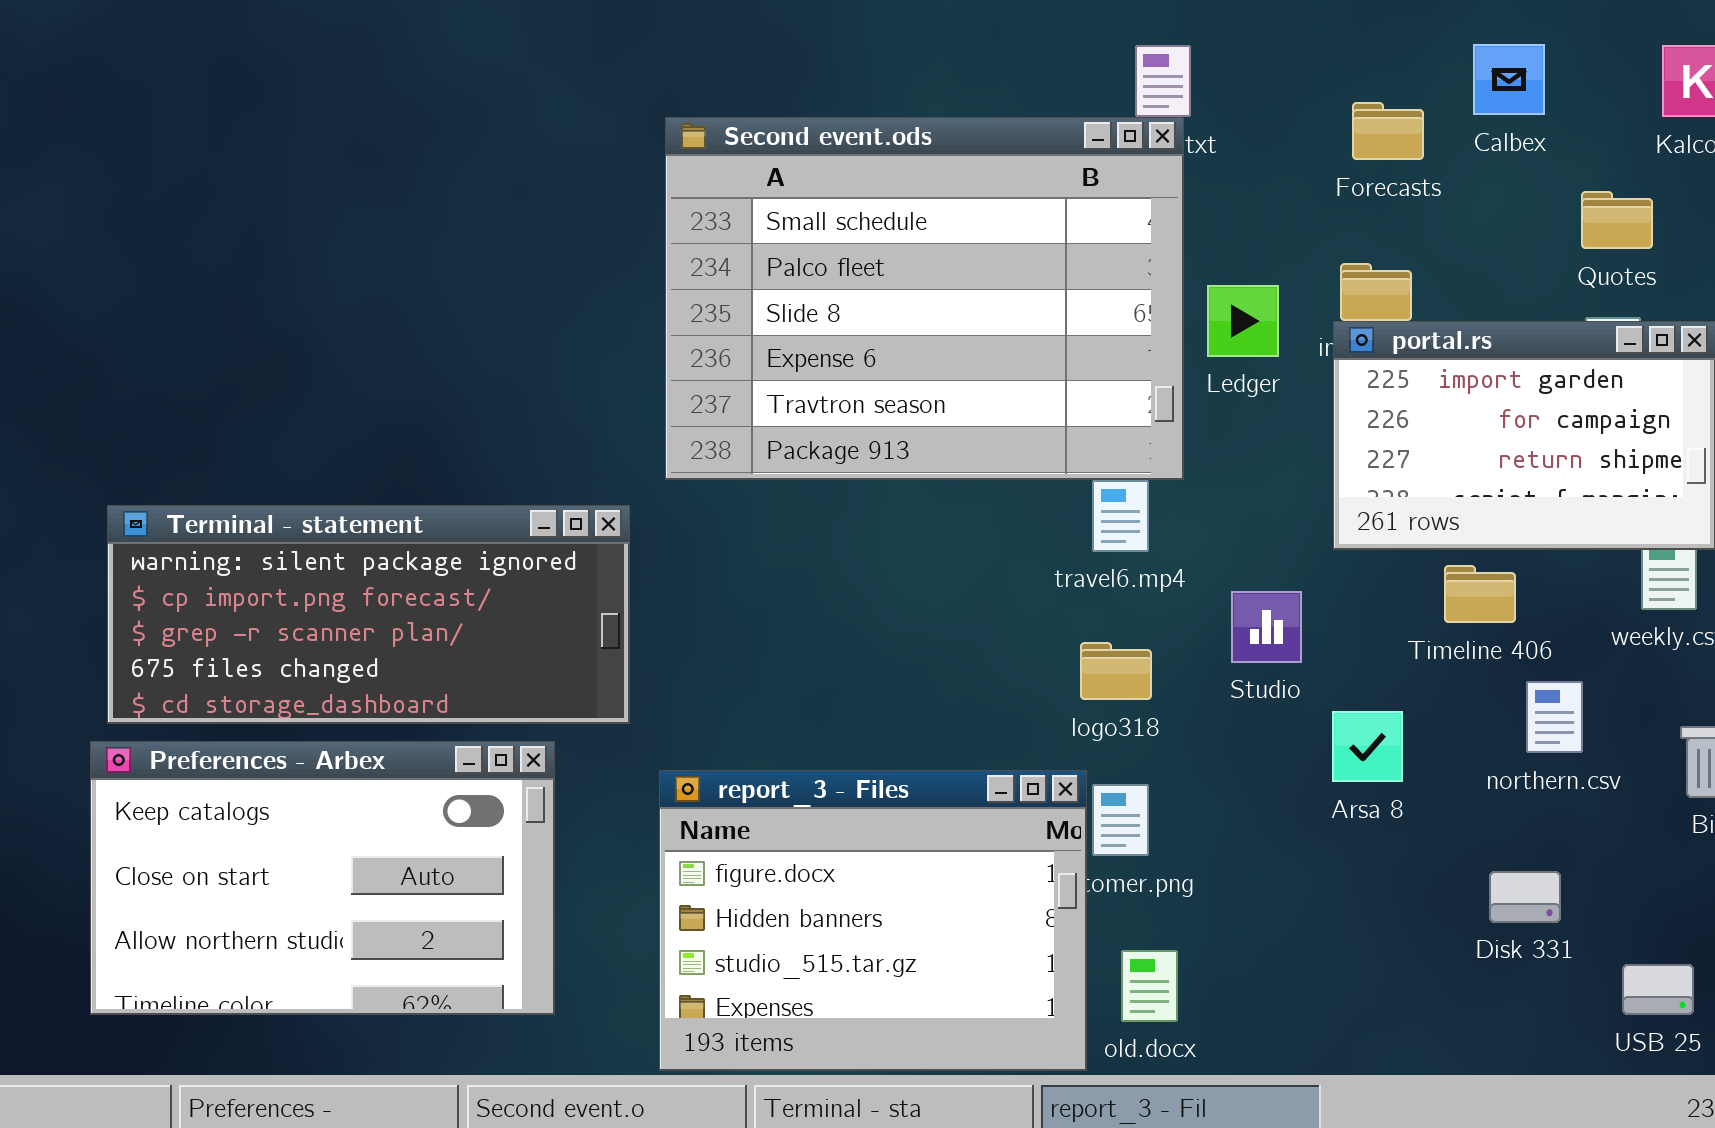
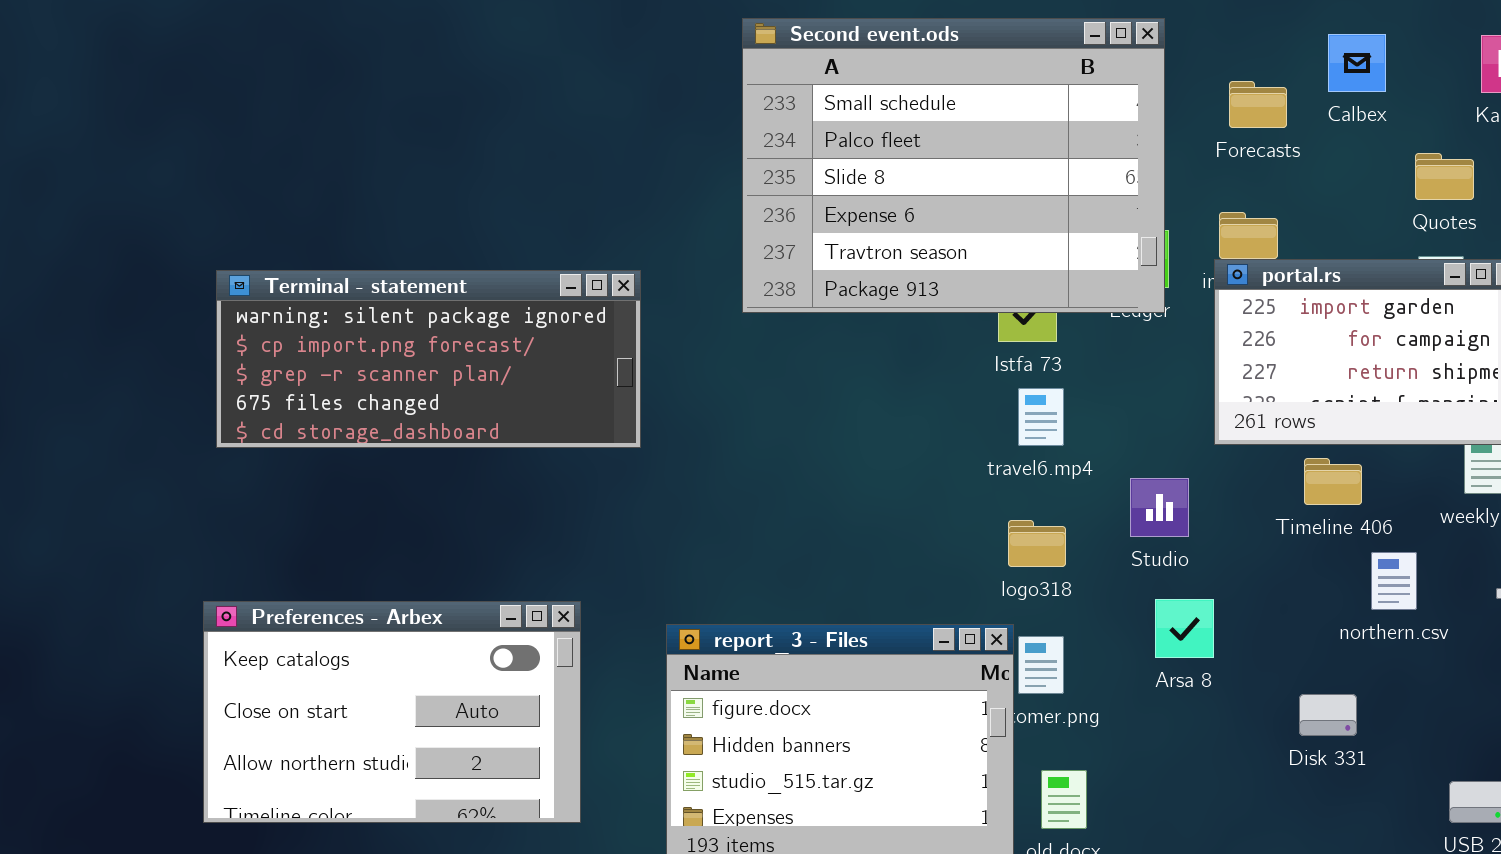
Second event.ods: [665,117,1184,480] -> [742,18,1165,313], moved
Terminal - statement: [107,505,630,724] -> [216,270,641,448], moved
Arsa 8: [1332,711,1403,782] -> [1155,599,1214,658], moved
Disk 331: [1489,871,1561,923] -> [1299,694,1357,736], moved

